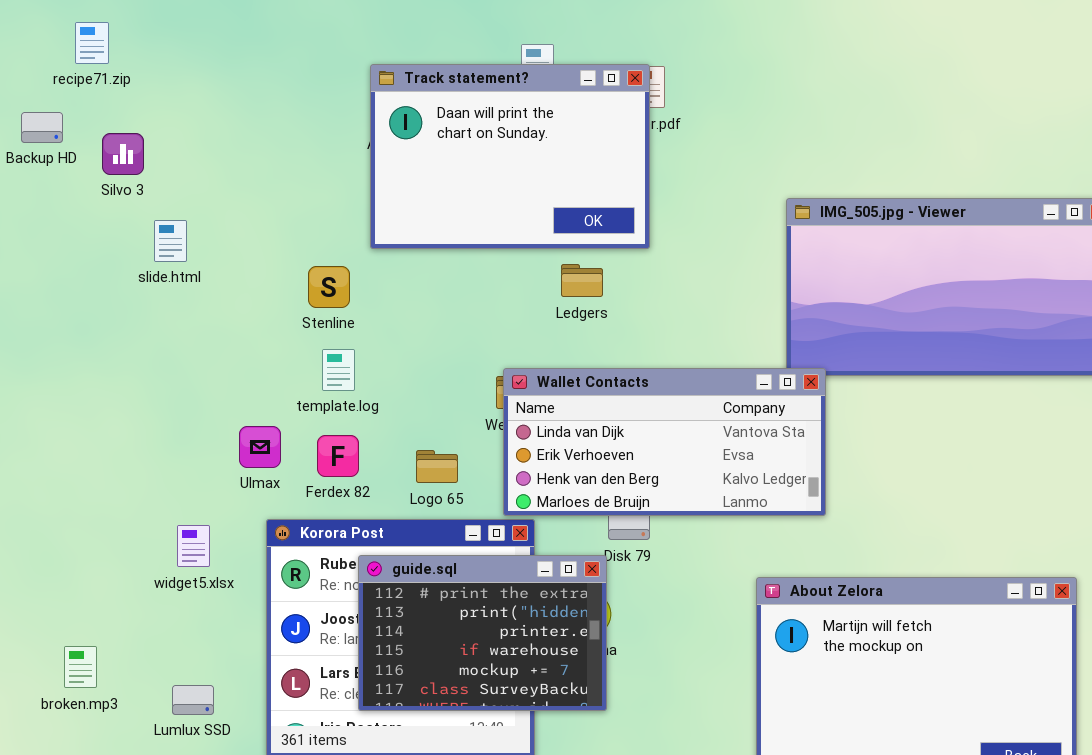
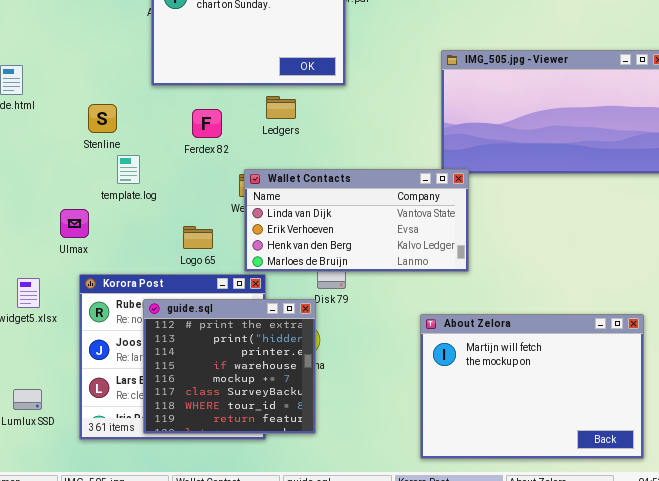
Ledgers: [561,264,603,297] -> [266,96,296,119], moved
Stenline: [308,266,350,308] -> [88,104,117,133], moved
Ferdex 82: [317,435,359,477] -> [192,109,222,138], moved
guide.sql: [358,555,607,711] -> [143,299,316,434], resized

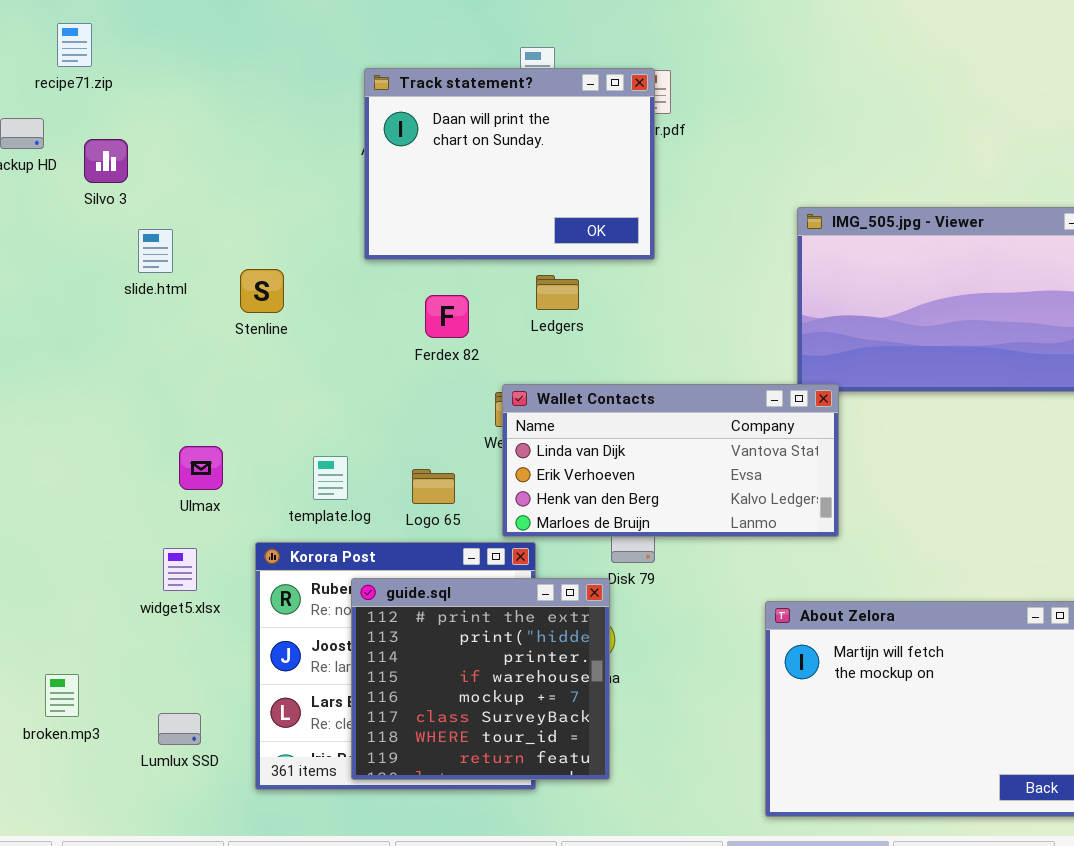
Stenline: [88,104,117,133] -> [240,269,284,313], moved
template.log: [117,155,140,184] -> [313,456,348,500], moved
Ulmax: [60,209,89,238] -> [179,446,223,490], moved

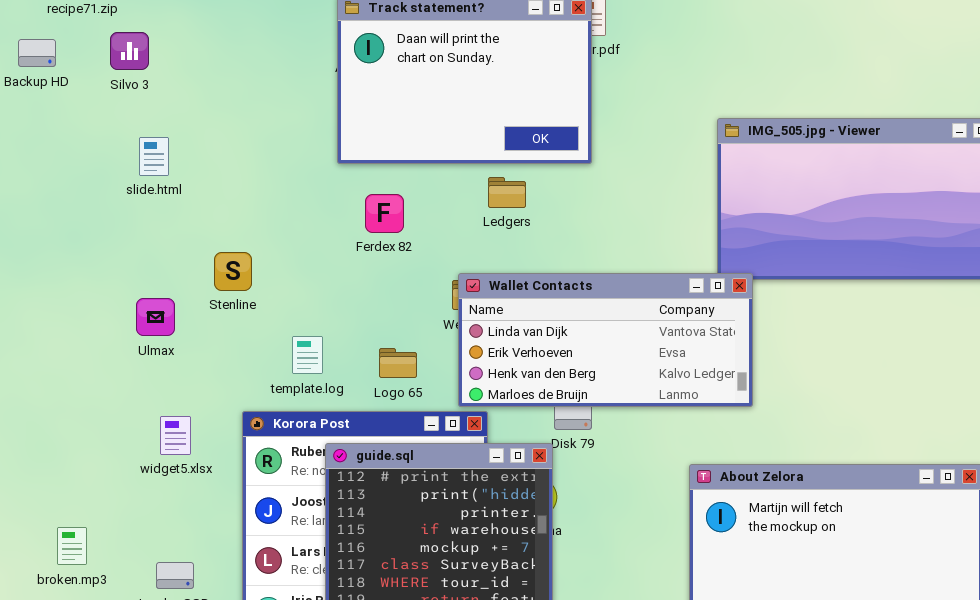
Silvo 3: [84,139,128,183] -> [110,32,149,70], moved
Stenline: [240,269,284,313] -> [214,252,252,291], moved
Ferdex 82: [425,295,469,338] -> [365,194,404,233], moved
Ulmax: [179,446,223,490] -> [136,298,175,336], moved

